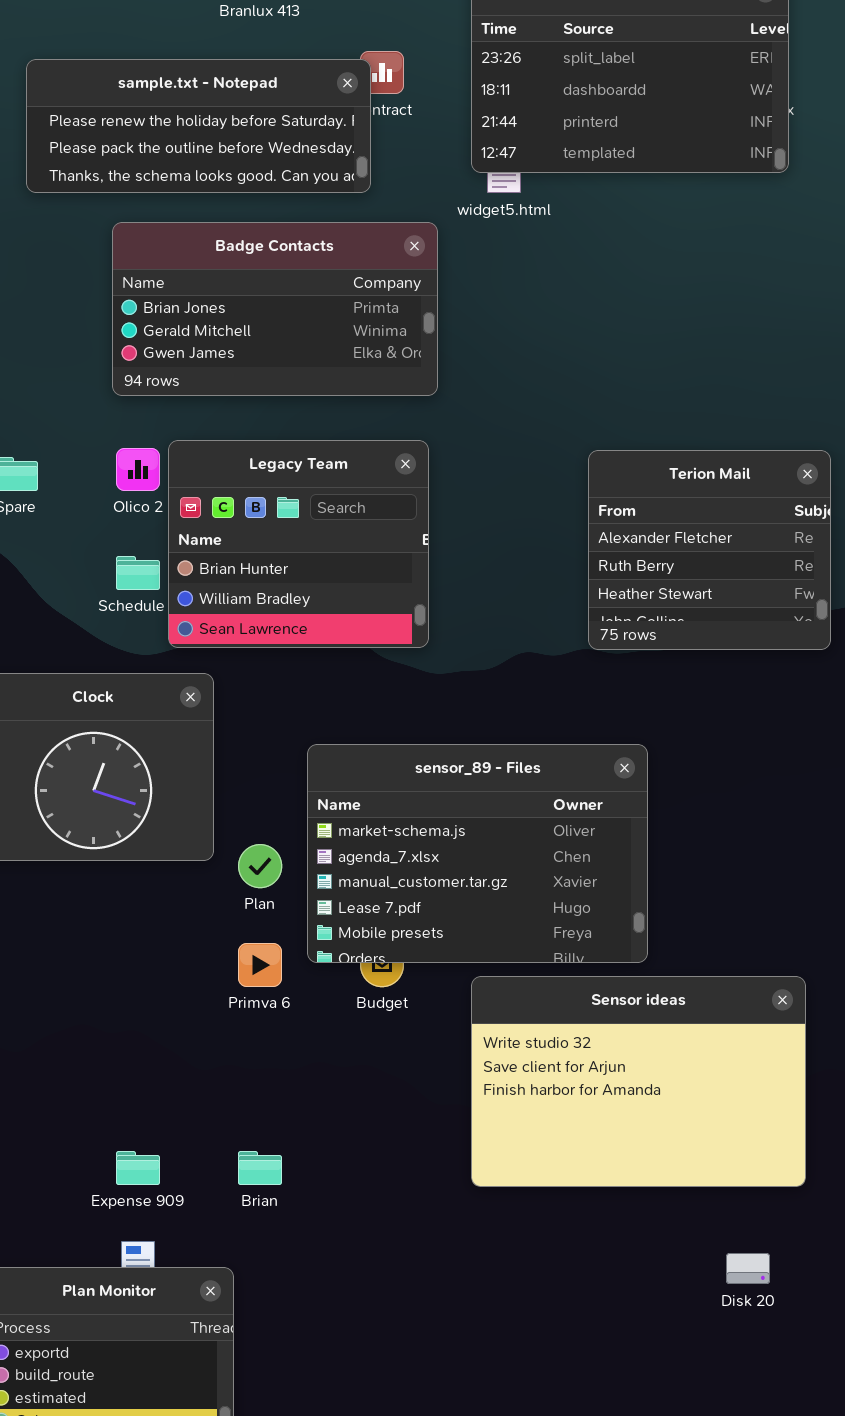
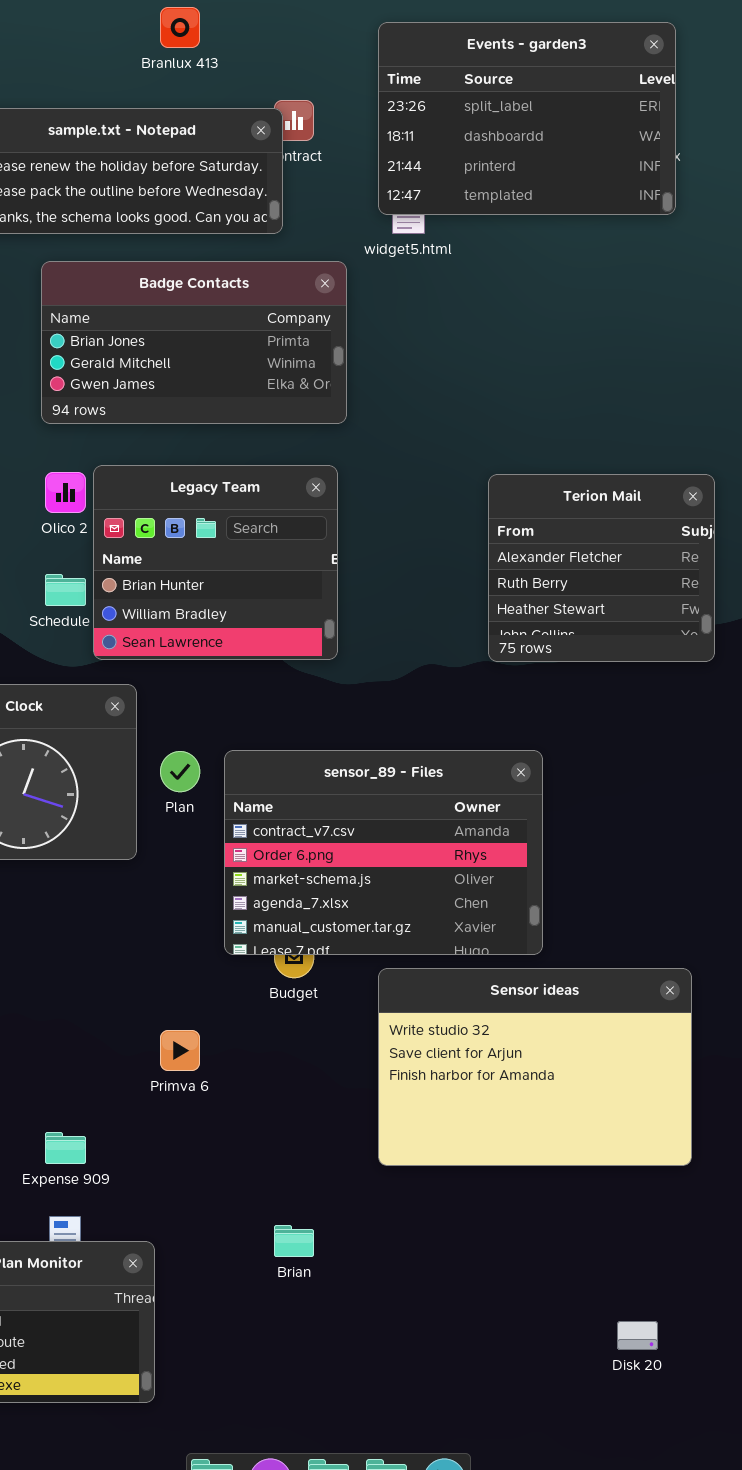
sensor_89 - Files: [307,744,648,963] -> [224,750,543,955], scrolled up 2 rows
Plan: [238,844,282,888] -> [160,751,200,792], moved
Primva 6: [238,943,282,987] -> [160,1030,200,1071], moved
Brian: [238,1151,282,1185] -> [274,1225,314,1257], moved
Disk 20: [726,1253,770,1284] -> [617,1321,658,1350], moved

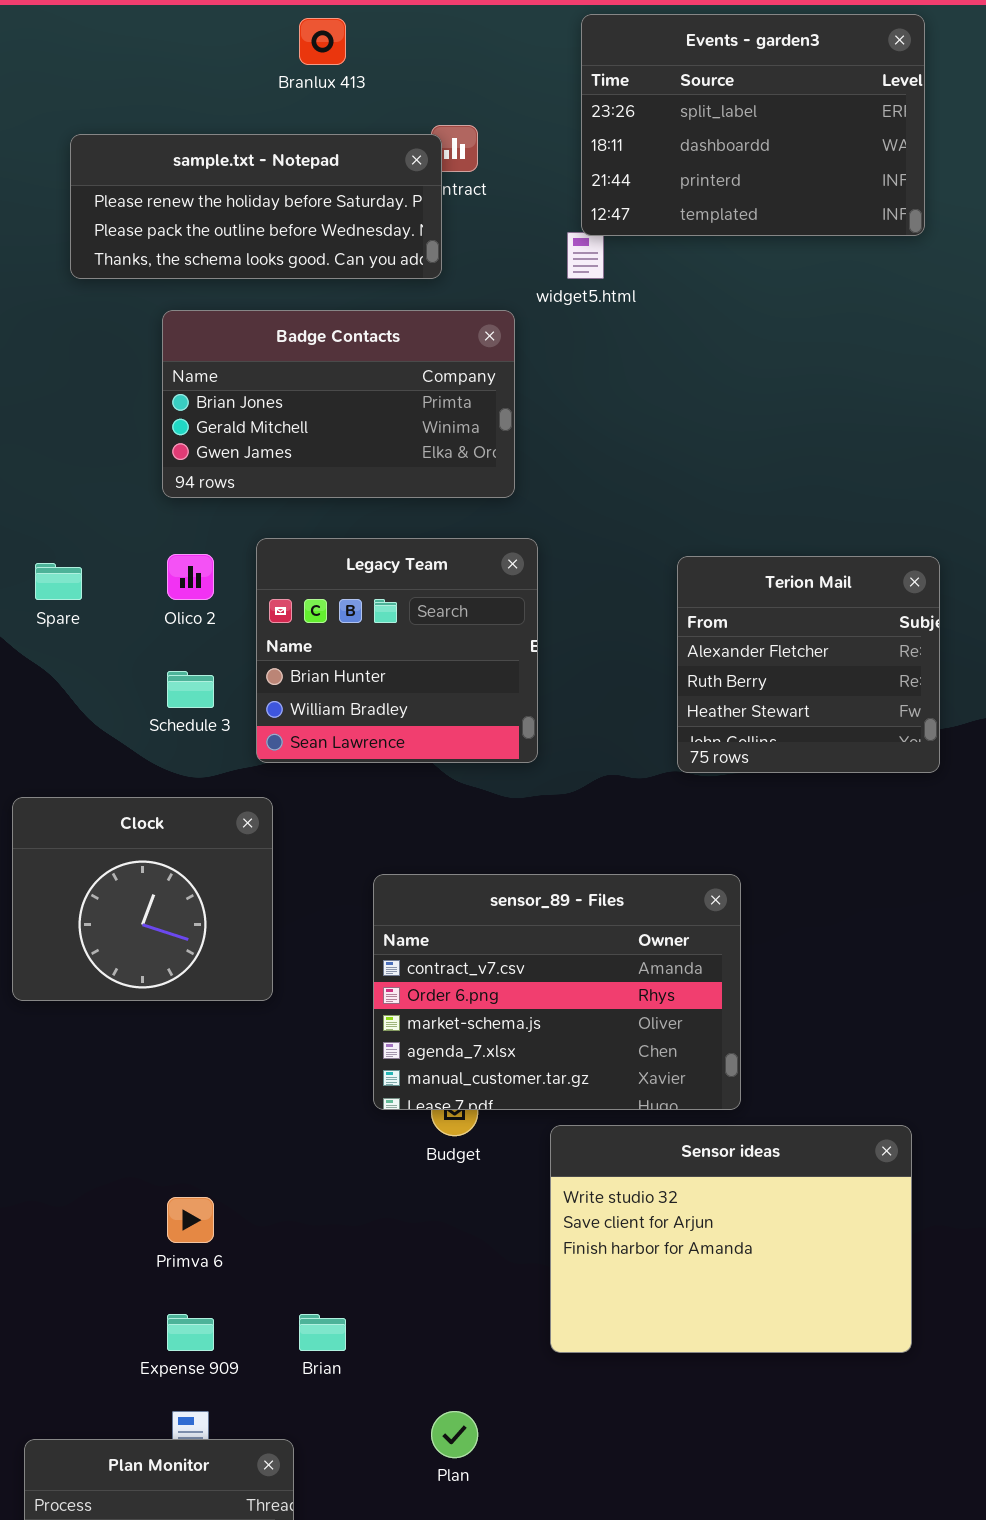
Events - garden3: [378,22,676,215] -> [581,14,925,236], moved
Legacy Team: [93,465,338,660] -> [256,538,538,763], moved
Plan: [160,751,200,792] -> [431,1411,478,1458], moved
Primva 6: [160,1030,200,1071] -> [167,1197,214,1243], moved
Brian: [274,1225,314,1257] -> [299,1314,346,1351], moved

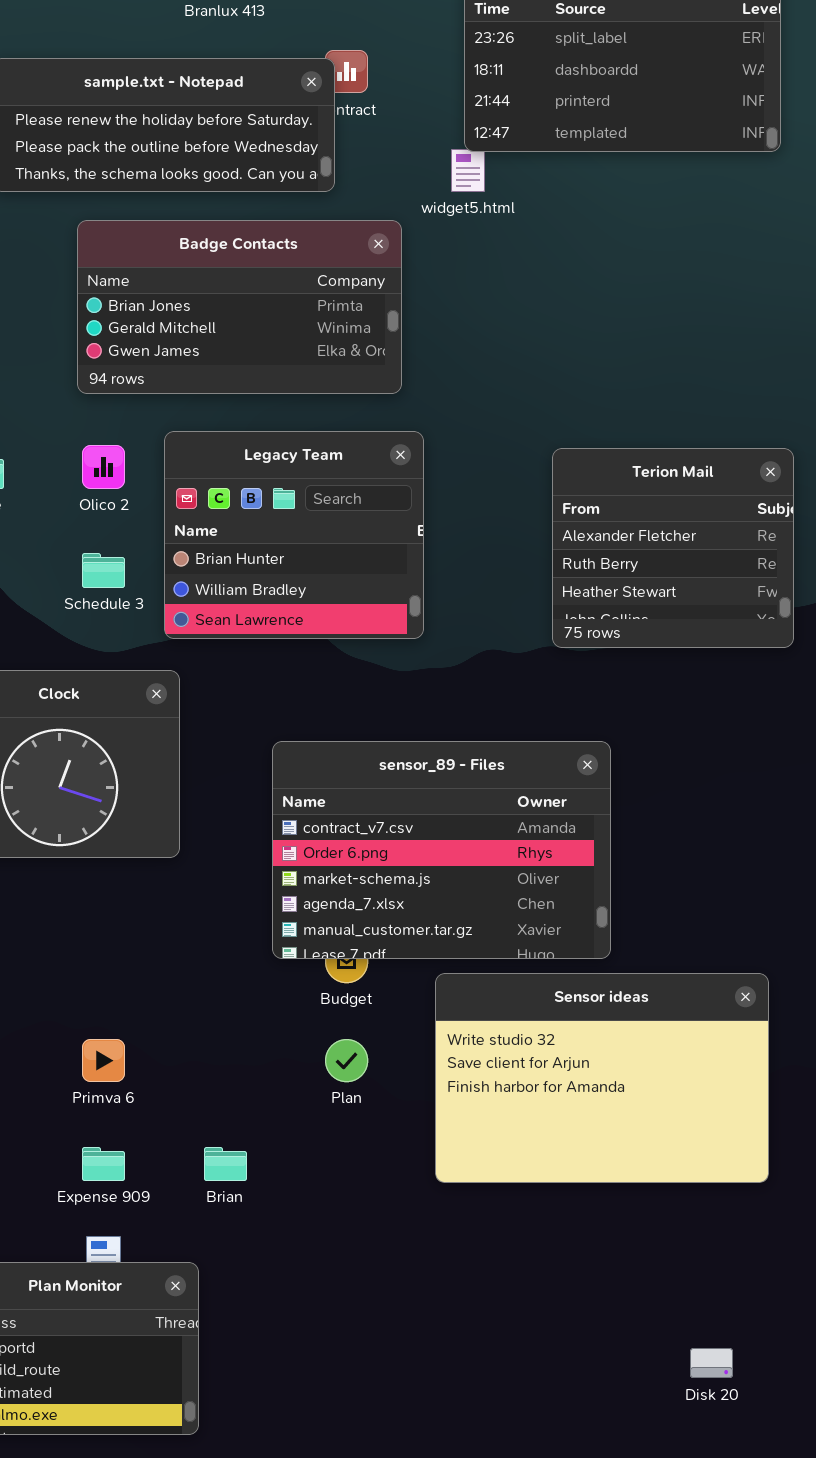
Plan: [431,1411,478,1458] -> [325,1039,368,1082], moved

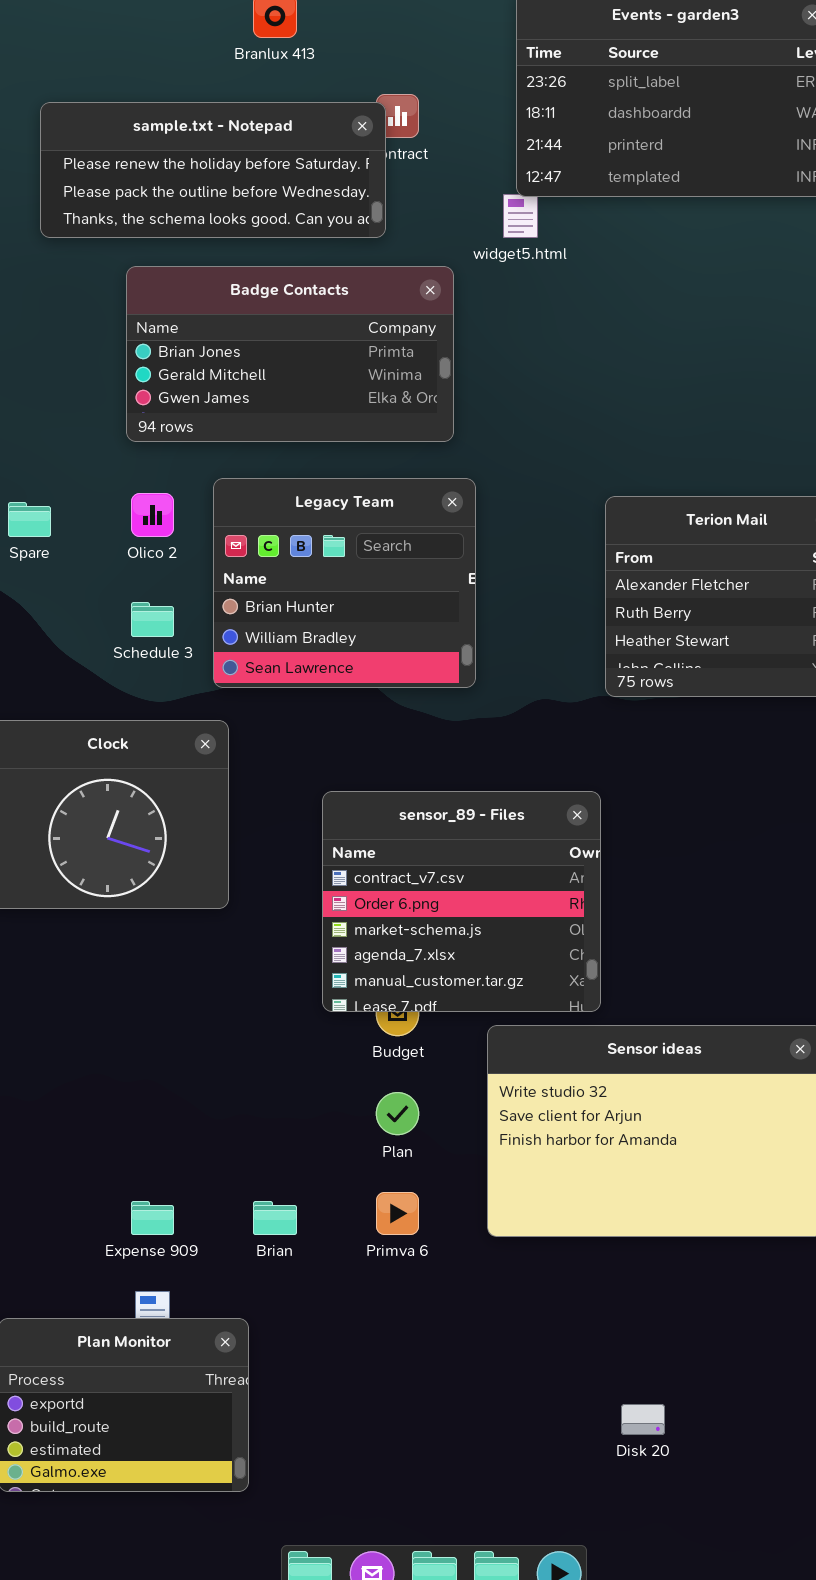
sensor_89 - Files: [272,741,611,959] -> [322,791,601,1012], resized
Primva 6: [82,1039,125,1082] -> [376,1192,419,1235], moved
Disk 20: [690,1348,733,1378] -> [621,1404,665,1435], moved

